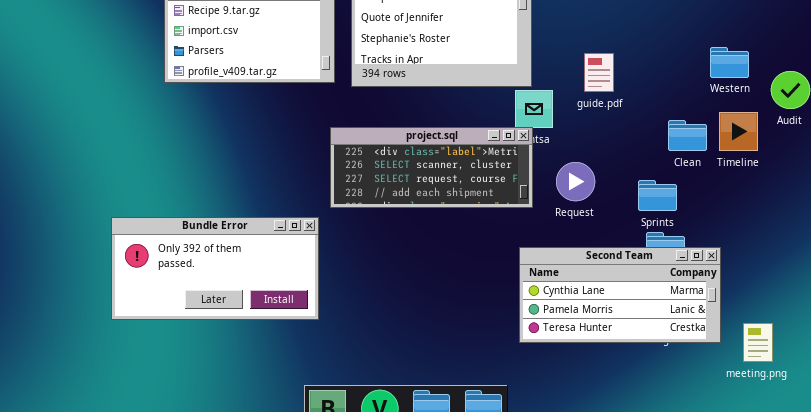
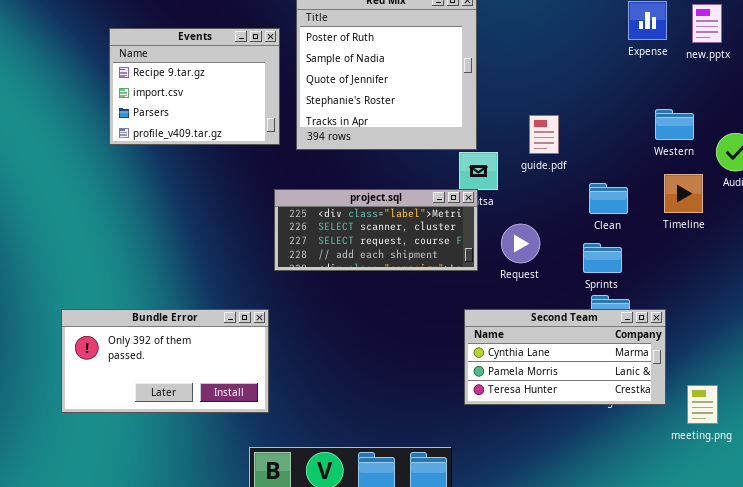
Clean: [668,120,707,151] -> [589,183,628,214], moved
Bundle Error: [111,217,319,320] -> [61,309,269,413], moved

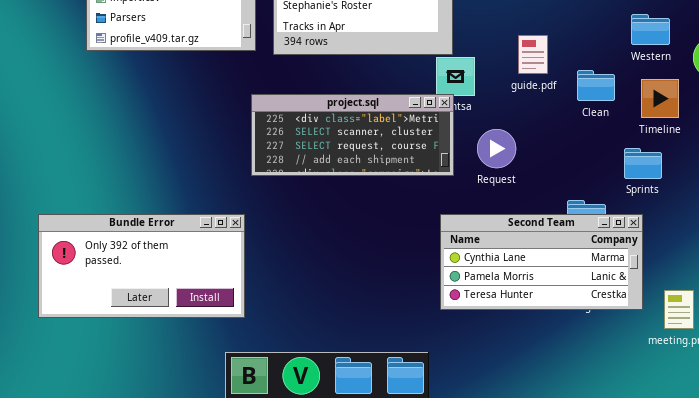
guide.pdf: [529,115,559,154] -> [518,35,548,74], moved
Clean: [589,183,628,214] -> [577,70,615,101], moved
Sprints: [583,243,622,273] -> [624,148,662,179], moved

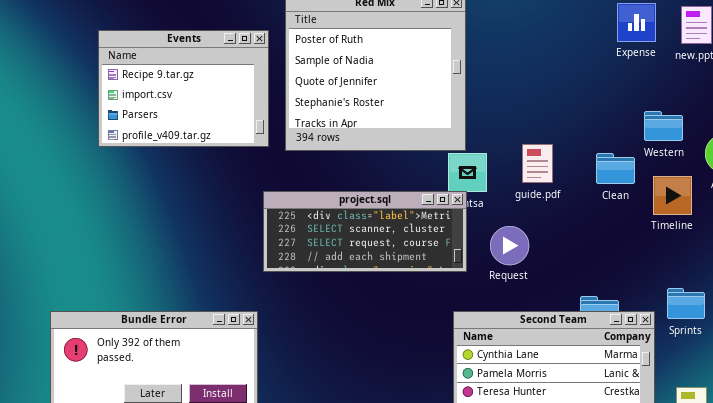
guide.pdf: [518,35,548,74] -> [522,144,553,183], moved
Clean: [577,70,615,101] -> [596,153,635,184], moved
Sprints: [624,148,662,179] -> [667,288,705,319], moved

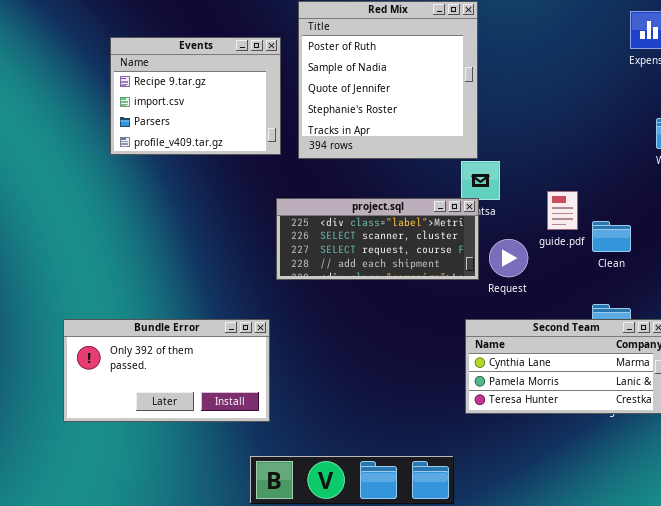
guide.pdf: [522,144,553,183] -> [547,191,578,230], moved
Clean: [596,153,635,184] -> [592,221,631,252], moved
Request: [490,226,529,265] -> [489,239,528,277], moved

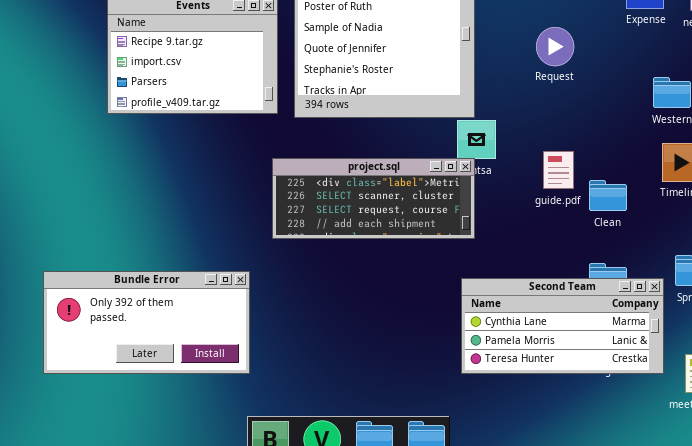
Request: [489,239,528,277] -> [536,27,574,66], moved
Bundle Error: [63,319,270,422] -> [43,271,250,374], moved

